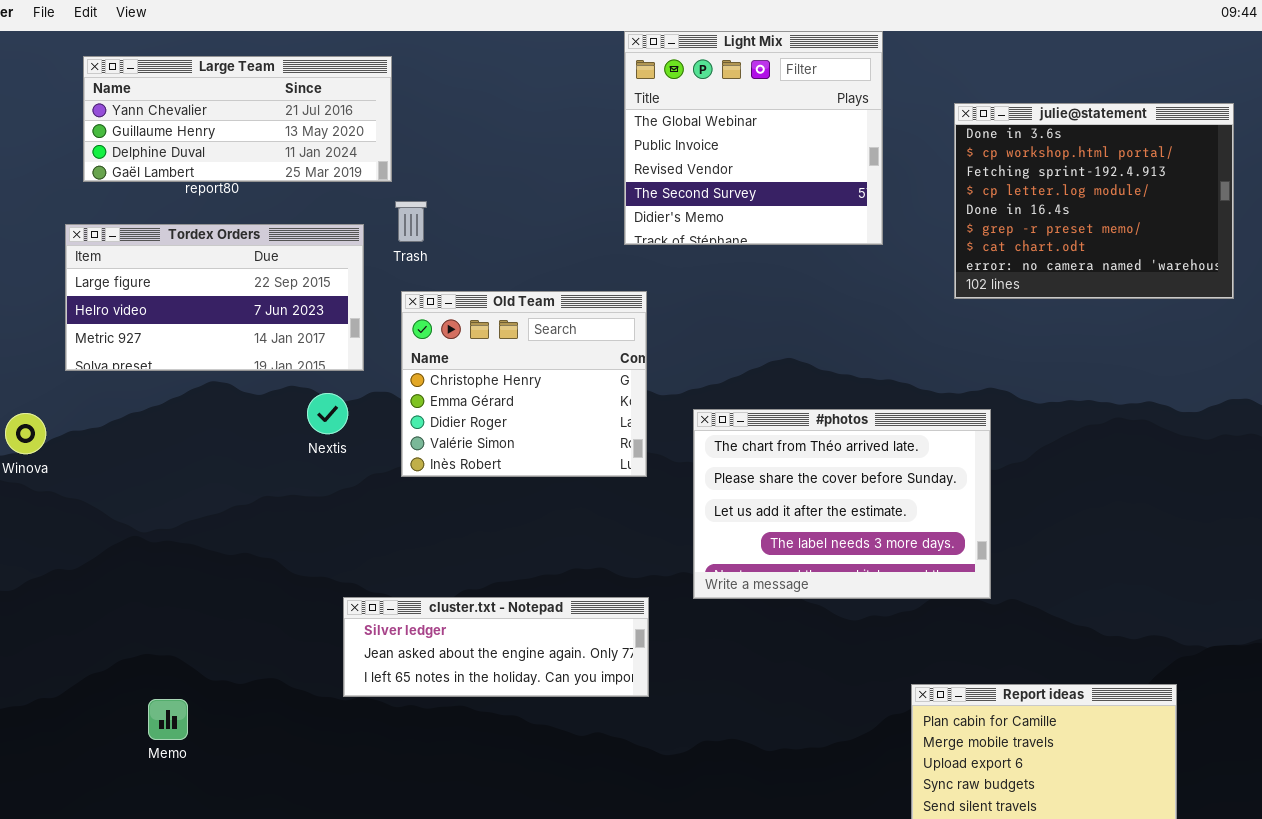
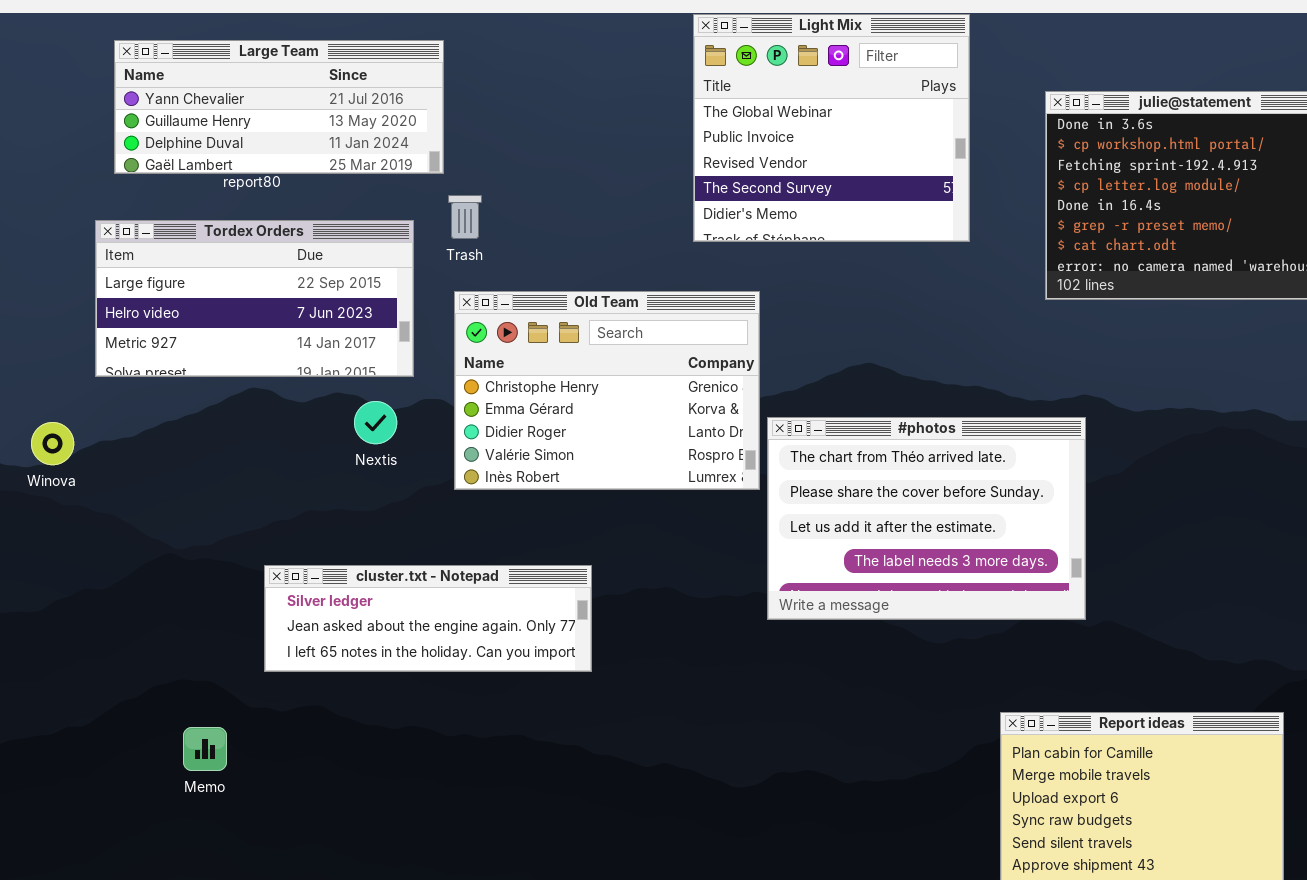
Old Team: [401,291,647,477] -> [454,291,760,490], resized
cluster.txt - Notepad: [343,597,649,697] -> [264,565,592,672], moved

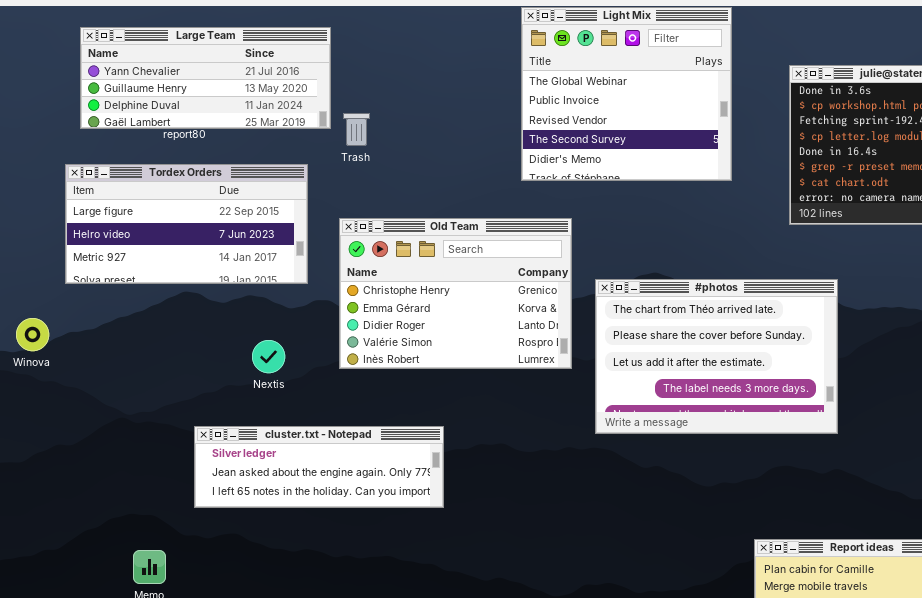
Trash: [448,195,482,239] -> [343,113,370,146], moved
Nextis: [354,401,397,444] -> [252,340,285,373], moved
#photos: [767,417,1086,620] -> [595,279,838,434], moved

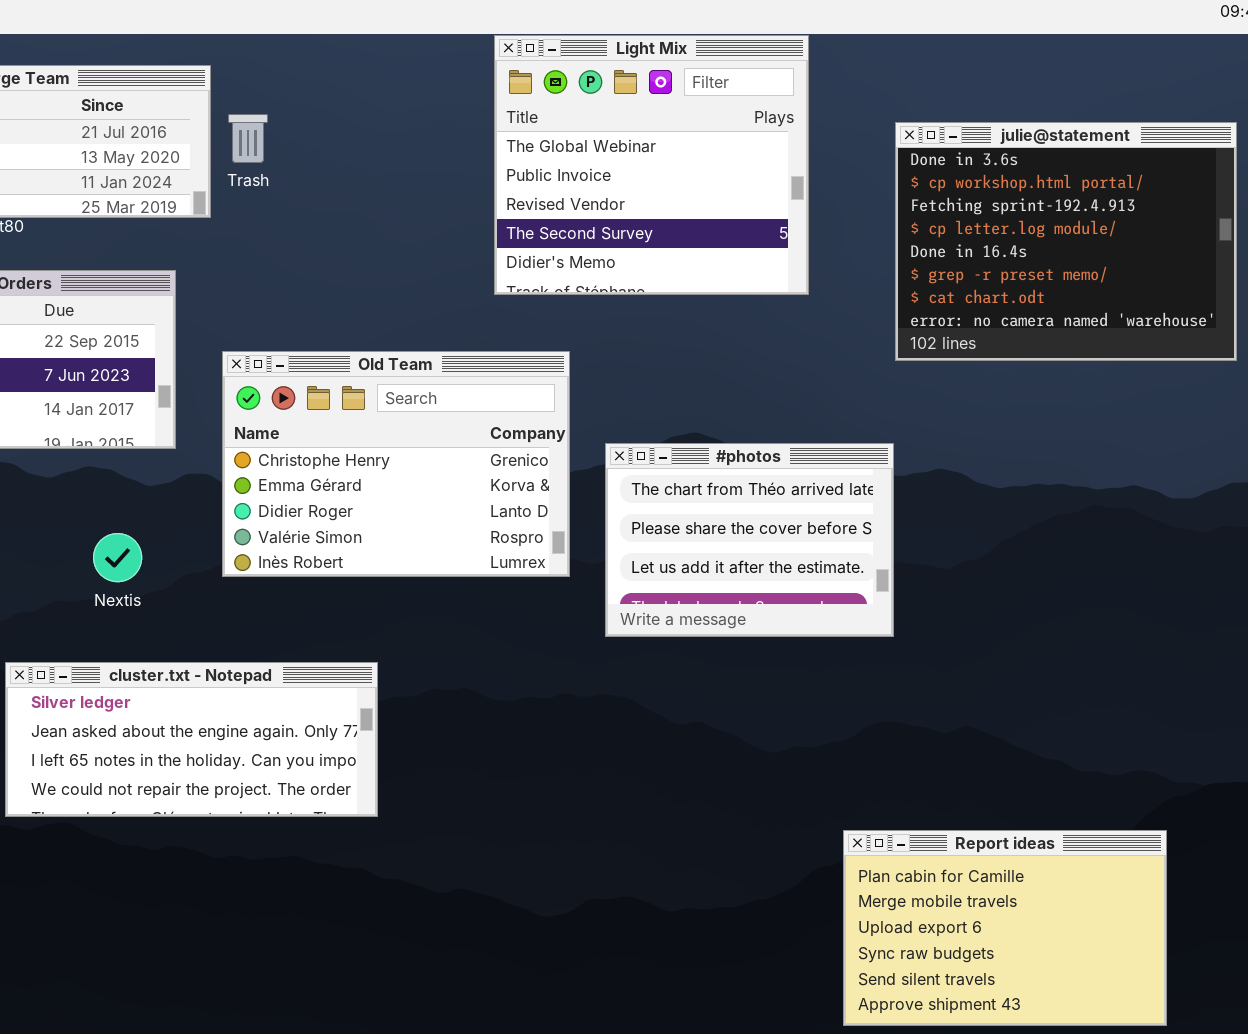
Trash: [343,113,370,146] -> [228,114,268,163], moved
#photos: [595,279,838,434] -> [605,443,894,637], resized
cluster.txt - Notepad: [194,426,444,508] -> [5,662,378,817], resized

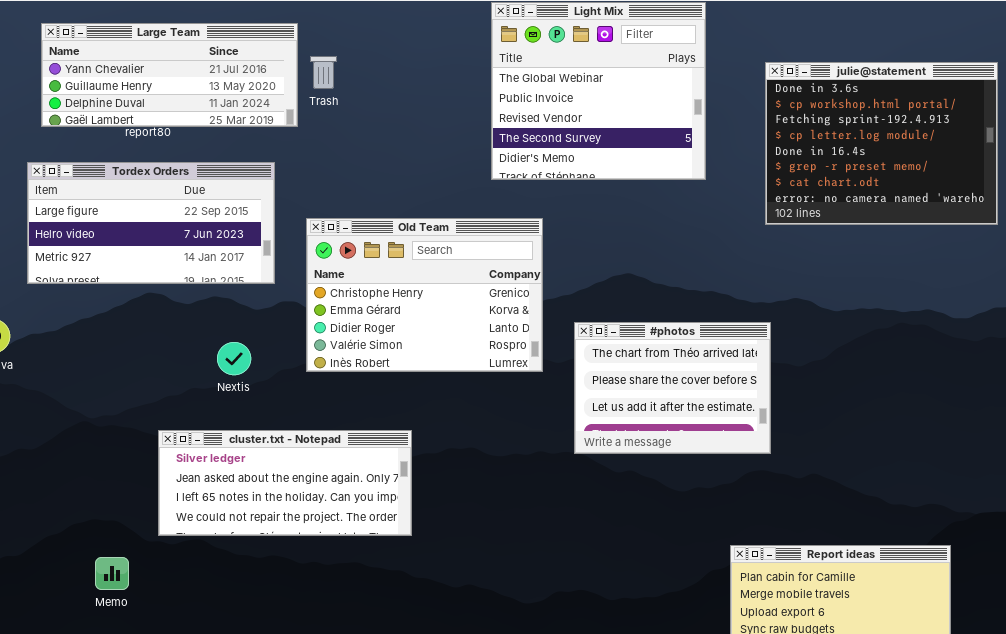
#photos: [605,443,894,637] -> [574,322,771,454], moved

